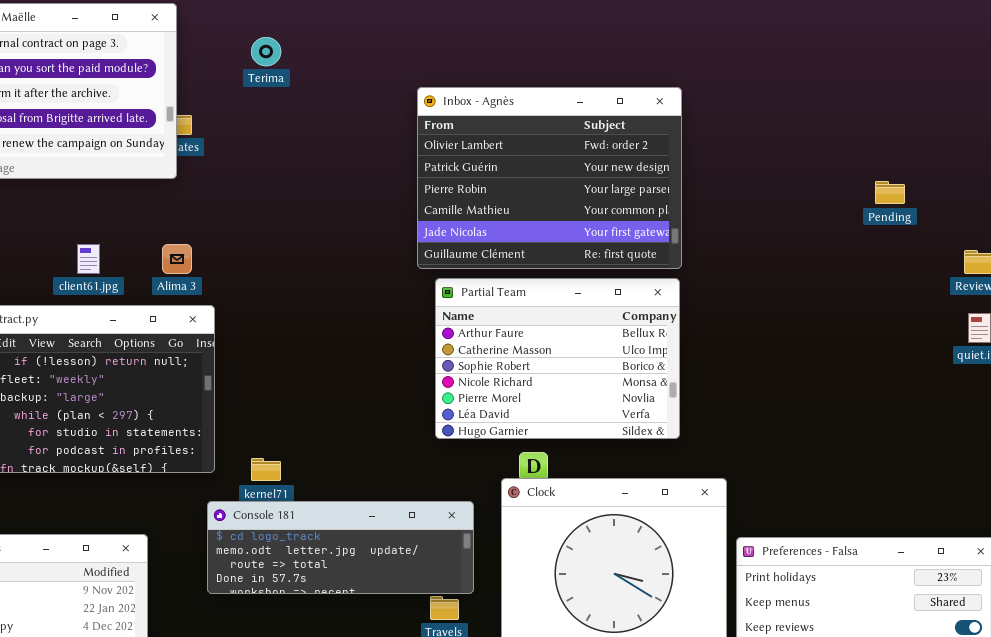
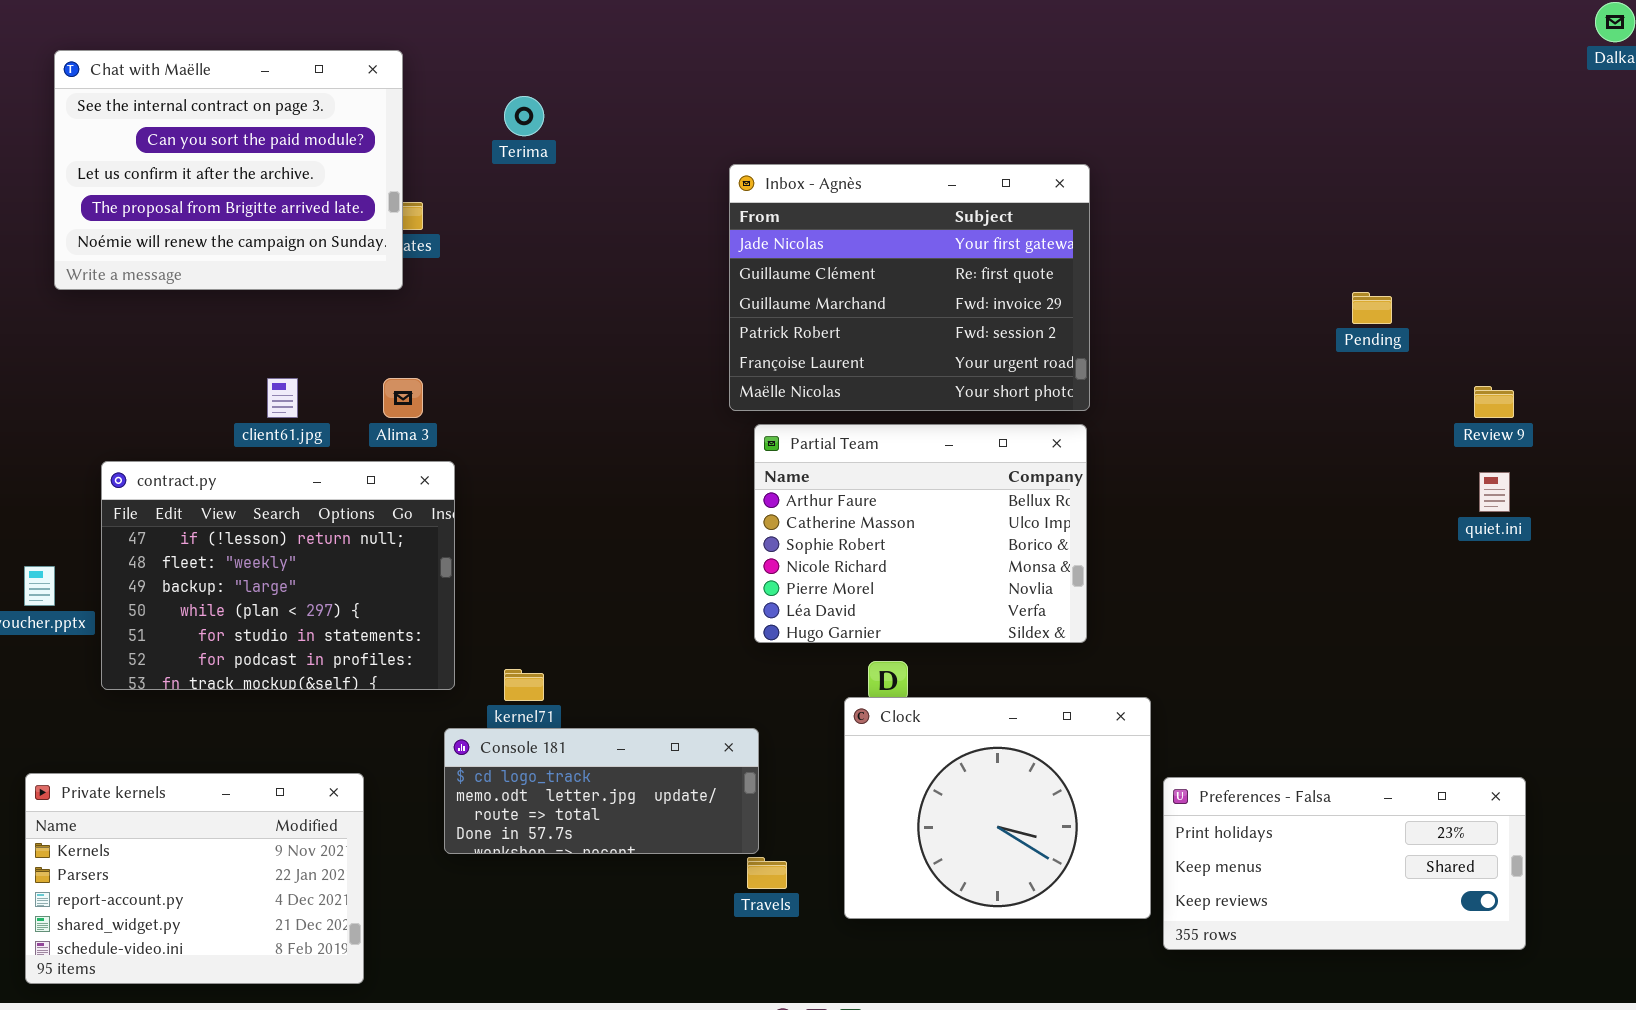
Inbox - Agnès: [417,87,682,269] -> [729,164,1090,411], scrolled down 4 rows
Console 181: [207,501,474,594] -> [444,728,759,854], resized

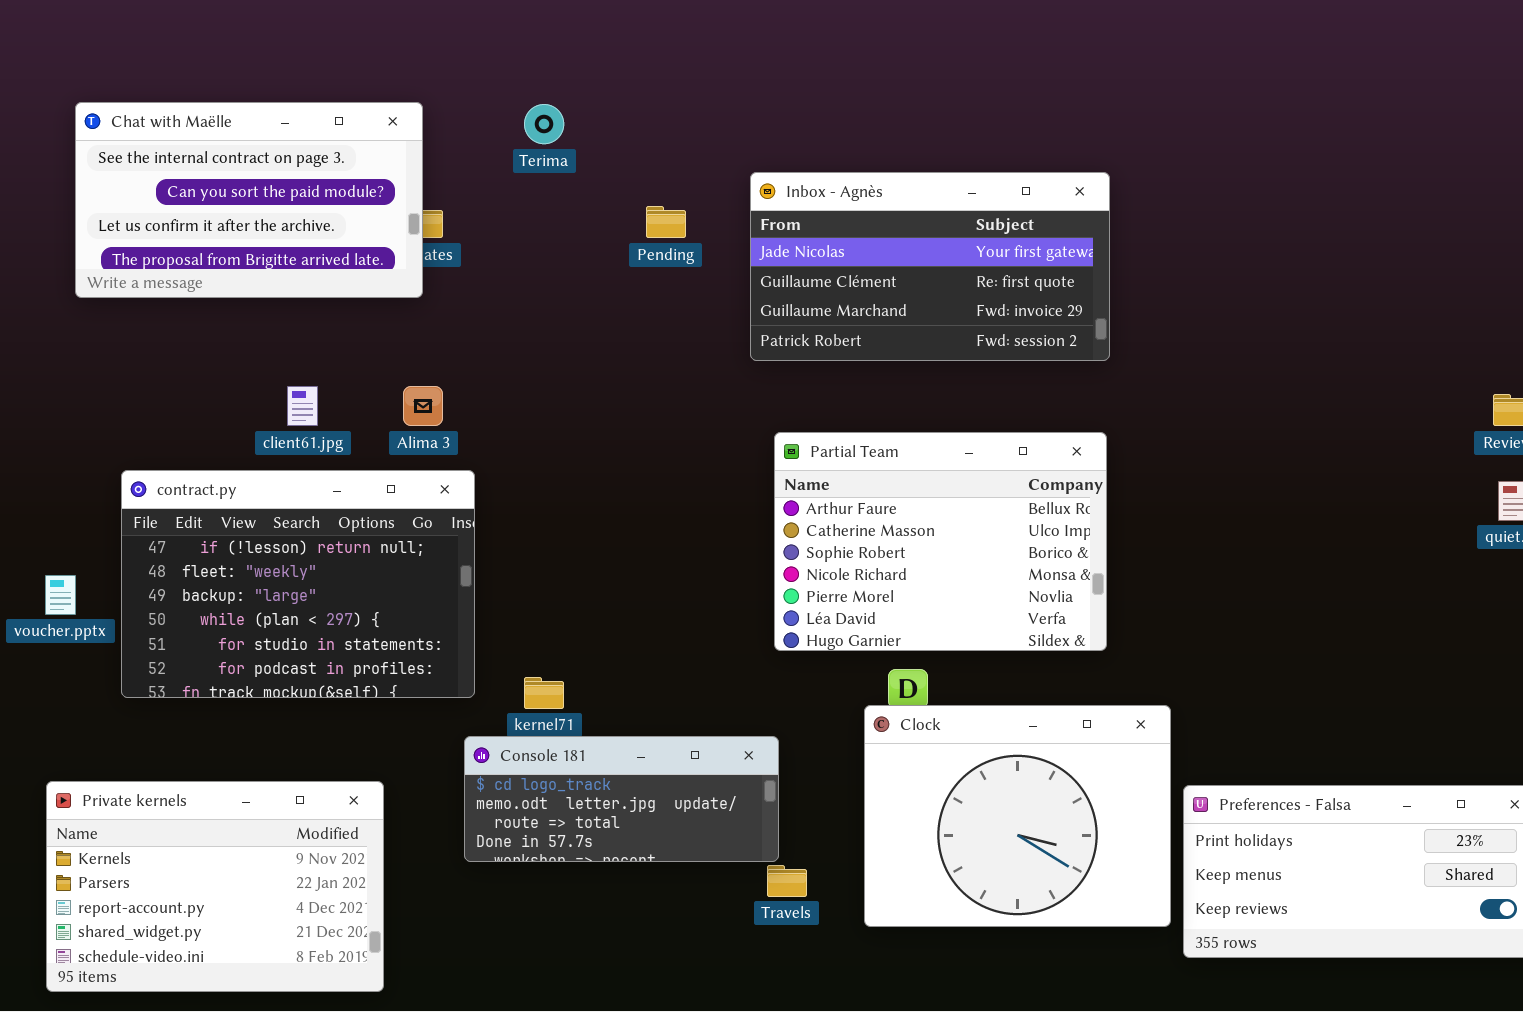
Chat with Maëlle: [54,50,403,290] -> [75,102,423,298], resized
Inbox - Agnès: [729,164,1090,411] -> [750,172,1110,361], resized
Pending: [1352,292,1392,324] -> [646,206,686,238], moved

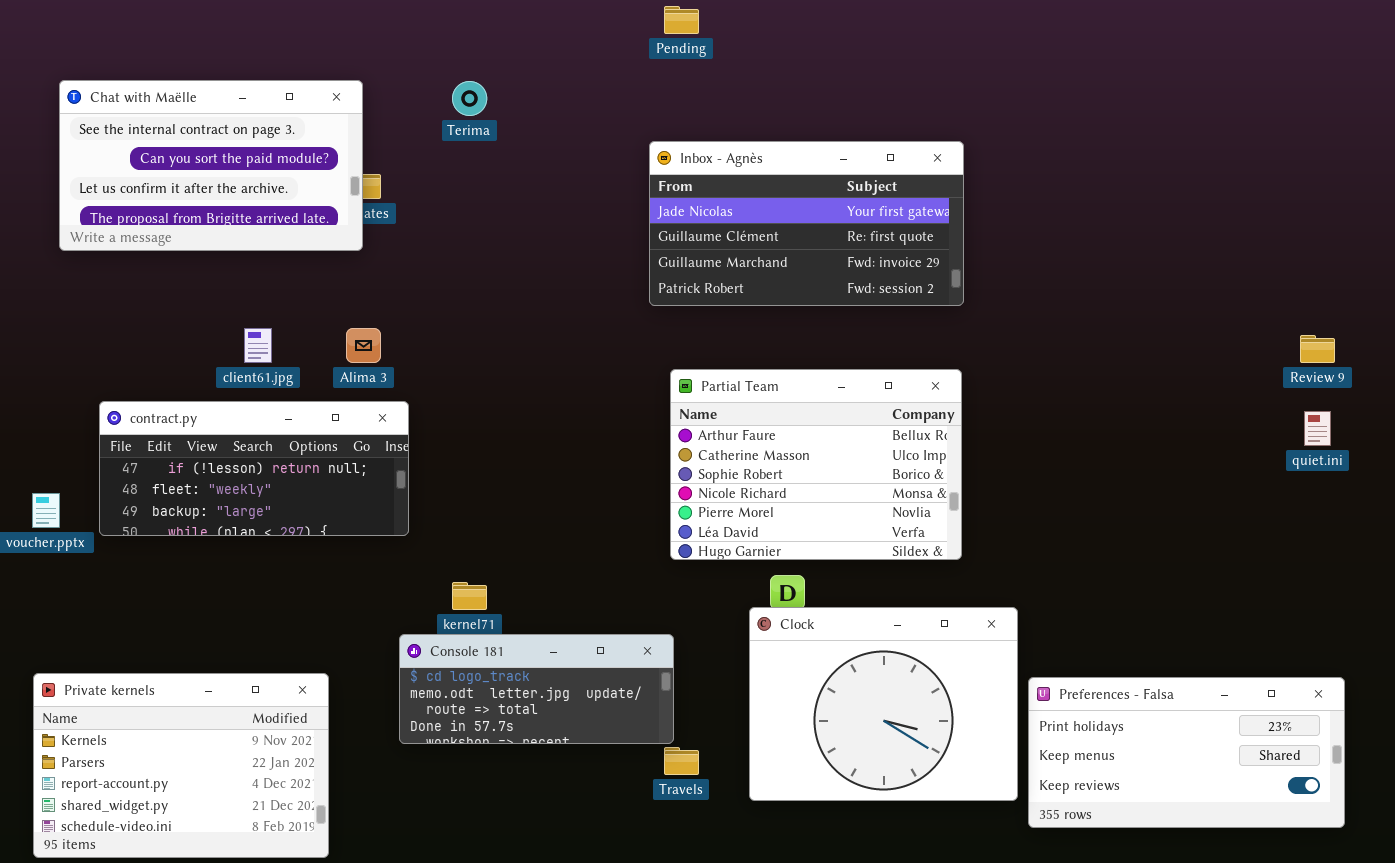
Pending: [646,206,686,238] -> [664,6,699,34], moved
contract.py: [121,470,475,698] -> [99,401,409,536], resized

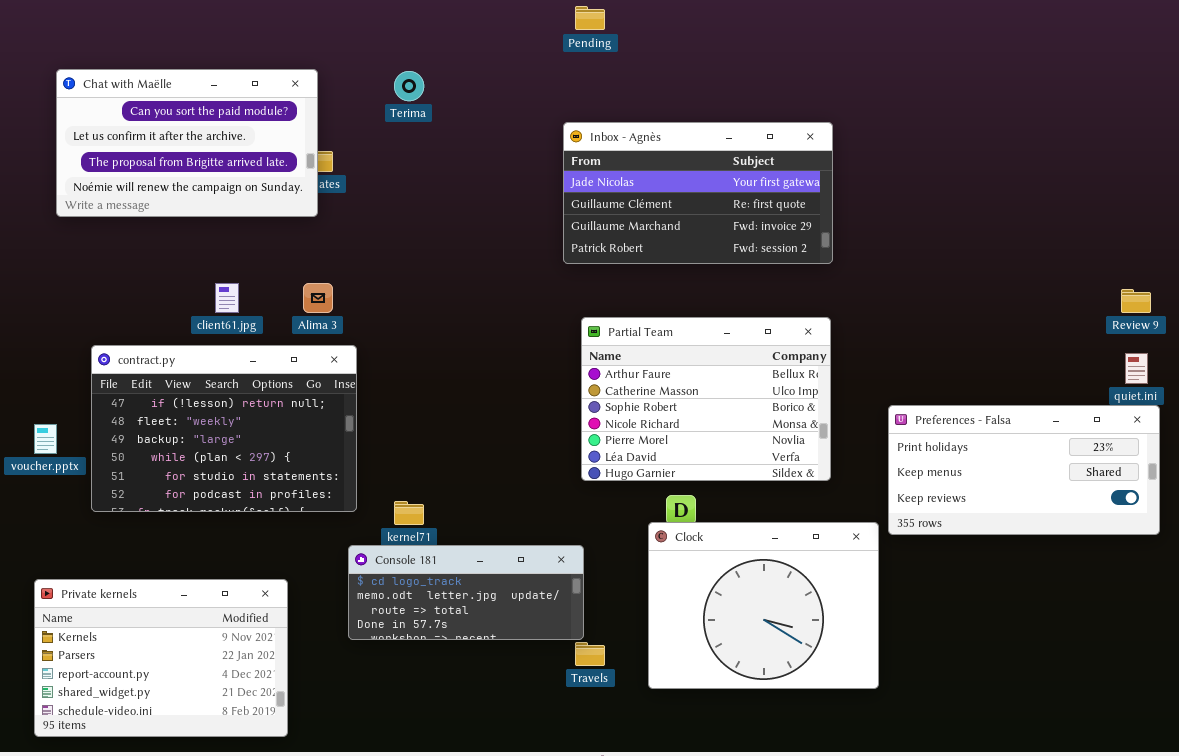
Chat with Maëlle: [59,80,363,251] -> [56,69,318,217], scrolled down 1 row
contract.py: [99,401,409,536] -> [91,345,357,512], resized
Preferences - Falsa: [1028,677,1345,828] -> [888,405,1160,535], moved

